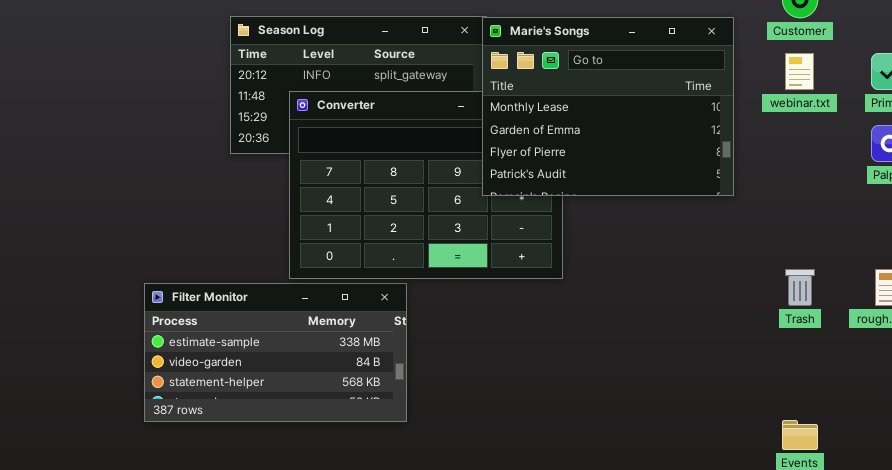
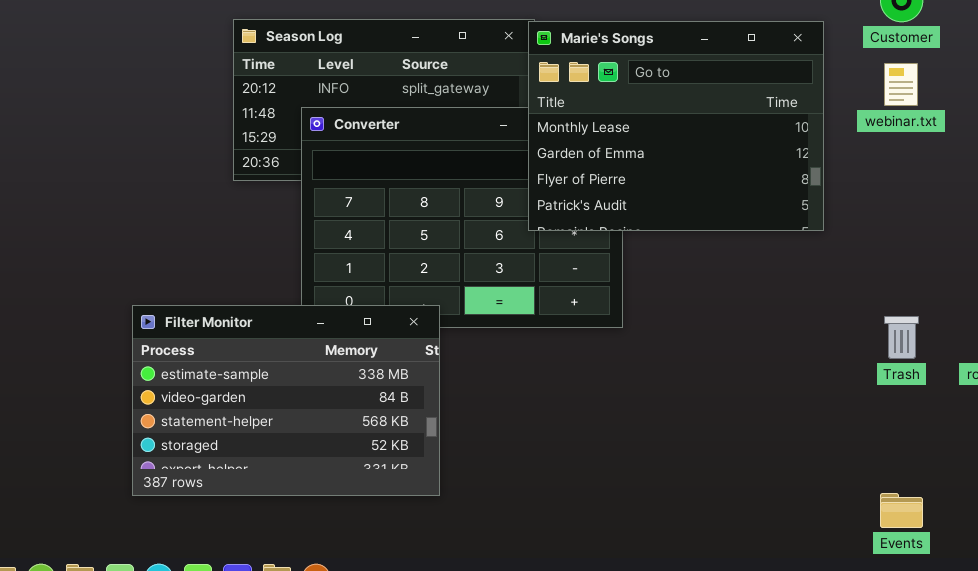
Filter Monitor: [144,283,407,422] -> [132,305,440,496], resized

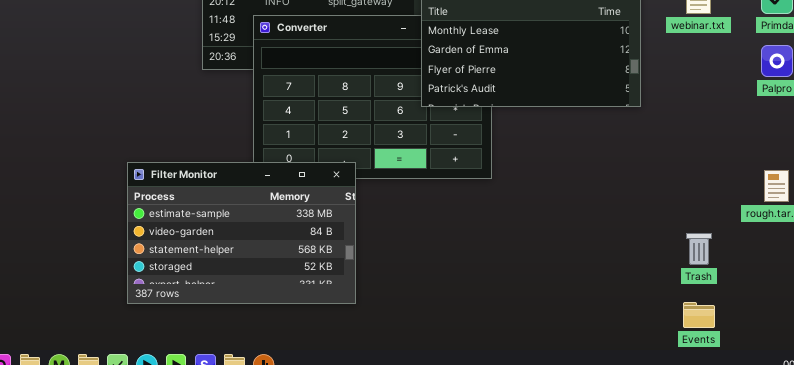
Trash: [884,316,919,359] -> [686,233,712,265], moved

